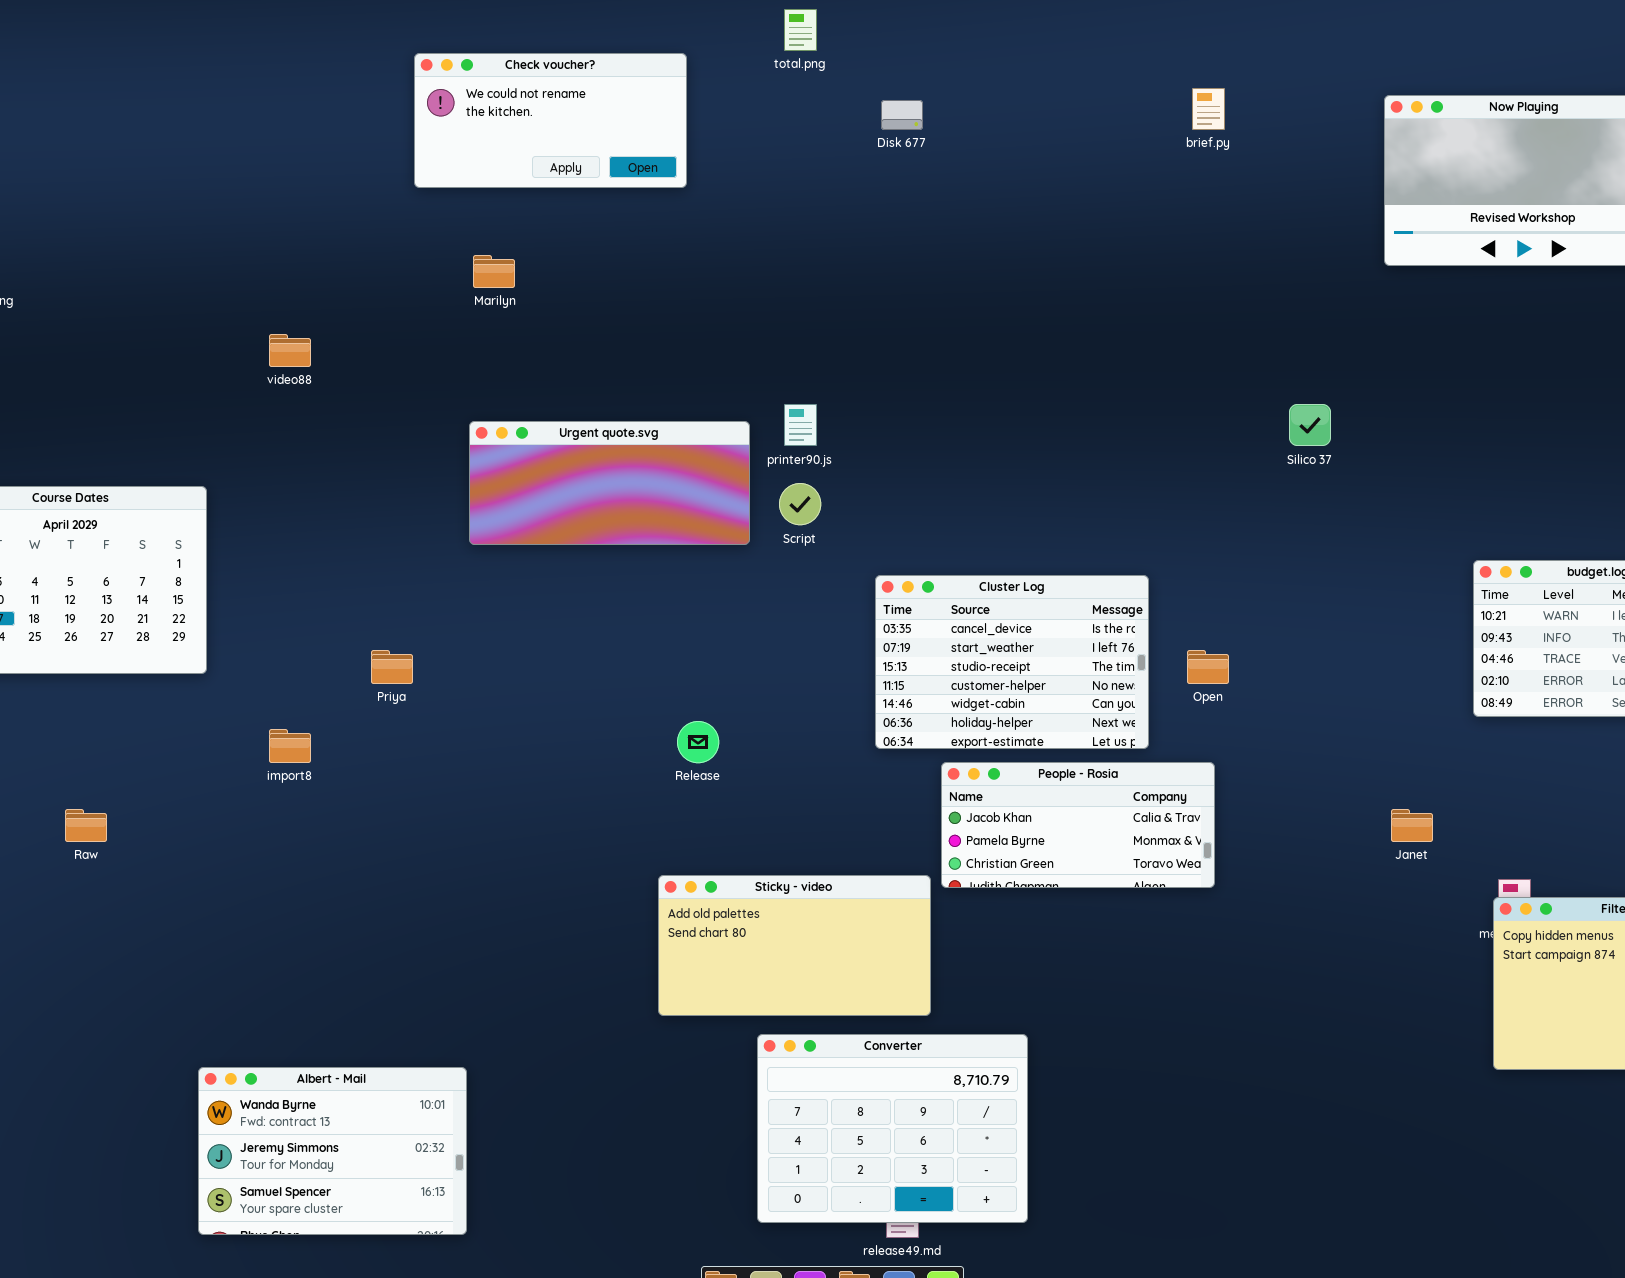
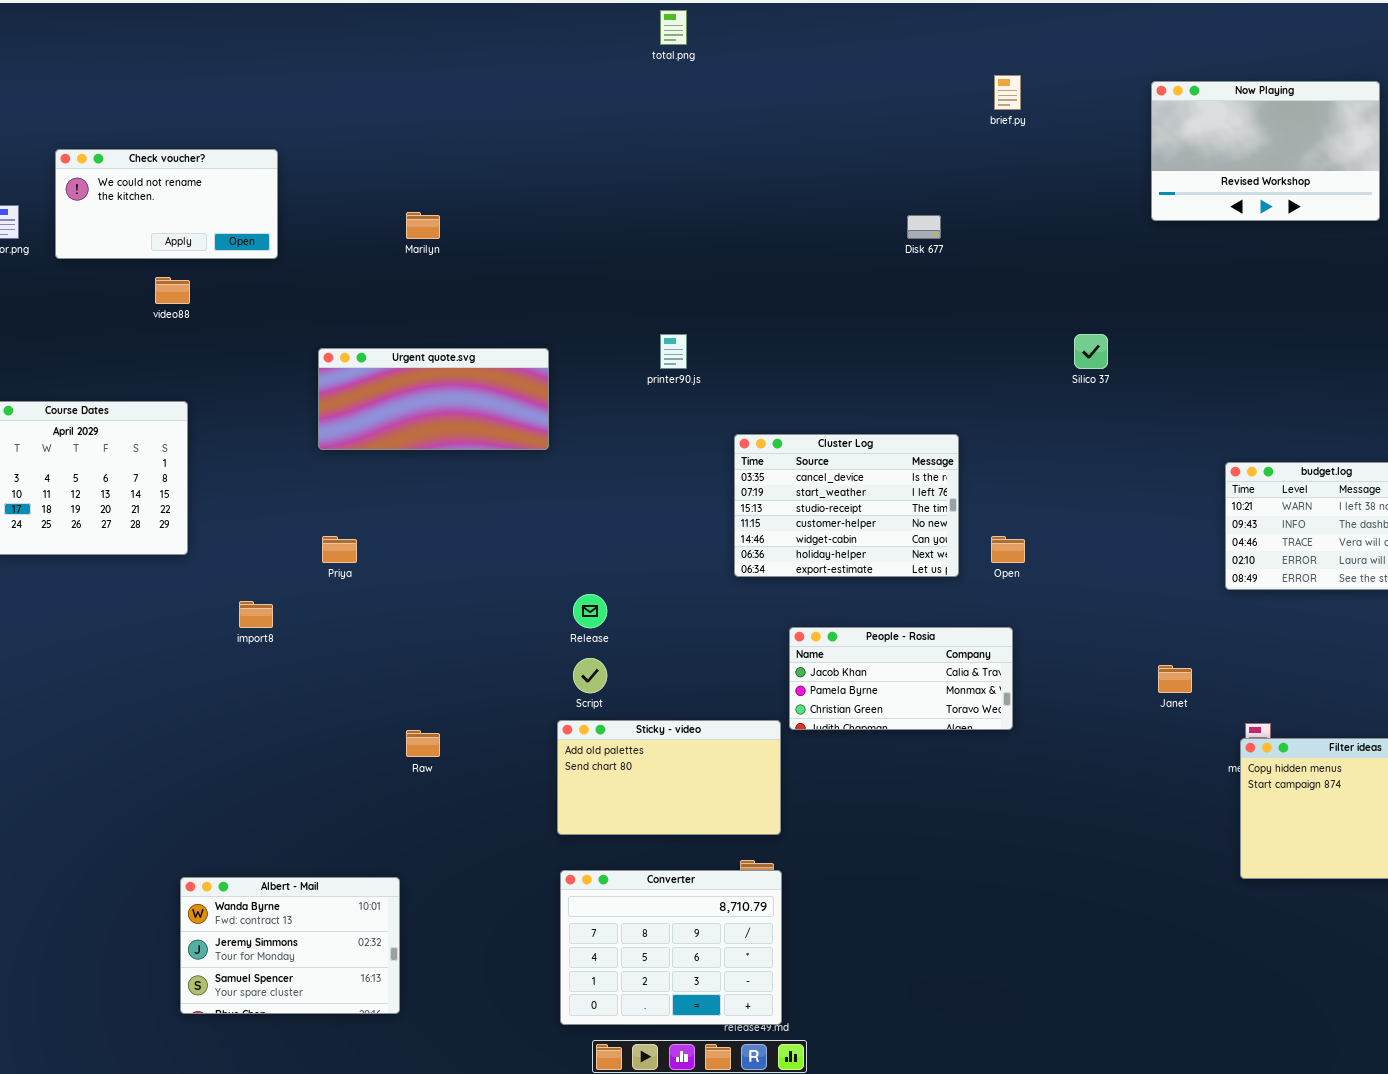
Check voucher?: [414,53,687,188] -> [55,149,278,259], moved
Disk 677: [881,100,923,130] -> [907,215,941,239], moved
video88: [269,334,311,367] -> [155,277,190,304], moved
Urgent quote.svg: [469,421,750,545] -> [318,348,549,450], moved
Script: [779,483,821,525] -> [573,658,607,693], moved
Cluster Log: [875,575,1149,749] -> [734,434,959,577], moved
Raw: [65,809,107,842] -> [406,730,440,757], moved
Converter: [757,1034,1028,1223] -> [560,870,782,1025], moved

